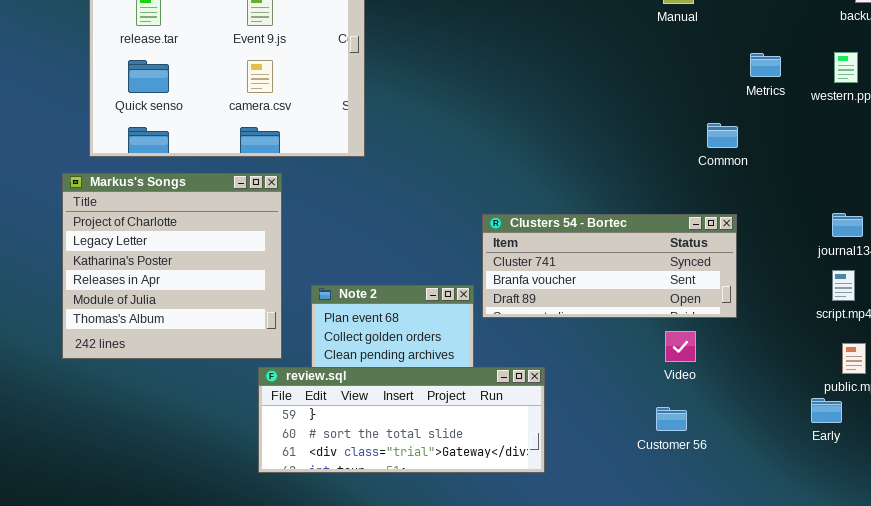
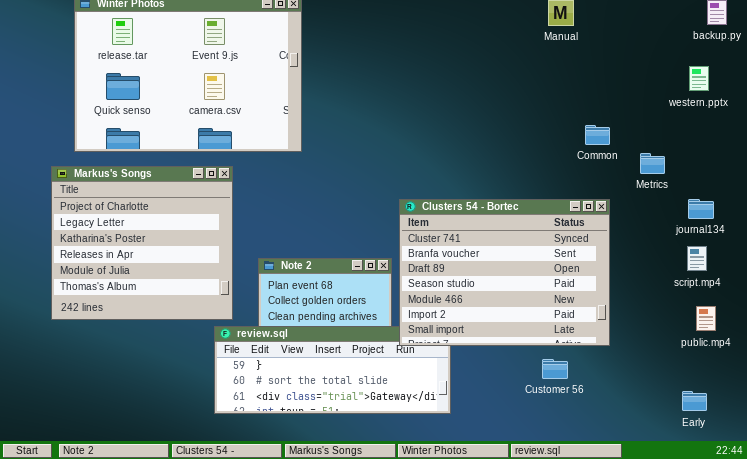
Metrics: [750,53,781,77] -> [640,153,665,174], moved
Clusters 54 - Bortec: [482,214,737,318] -> [399,199,610,346], resized
Early: [811,398,842,423] -> [682,391,707,411], moved

